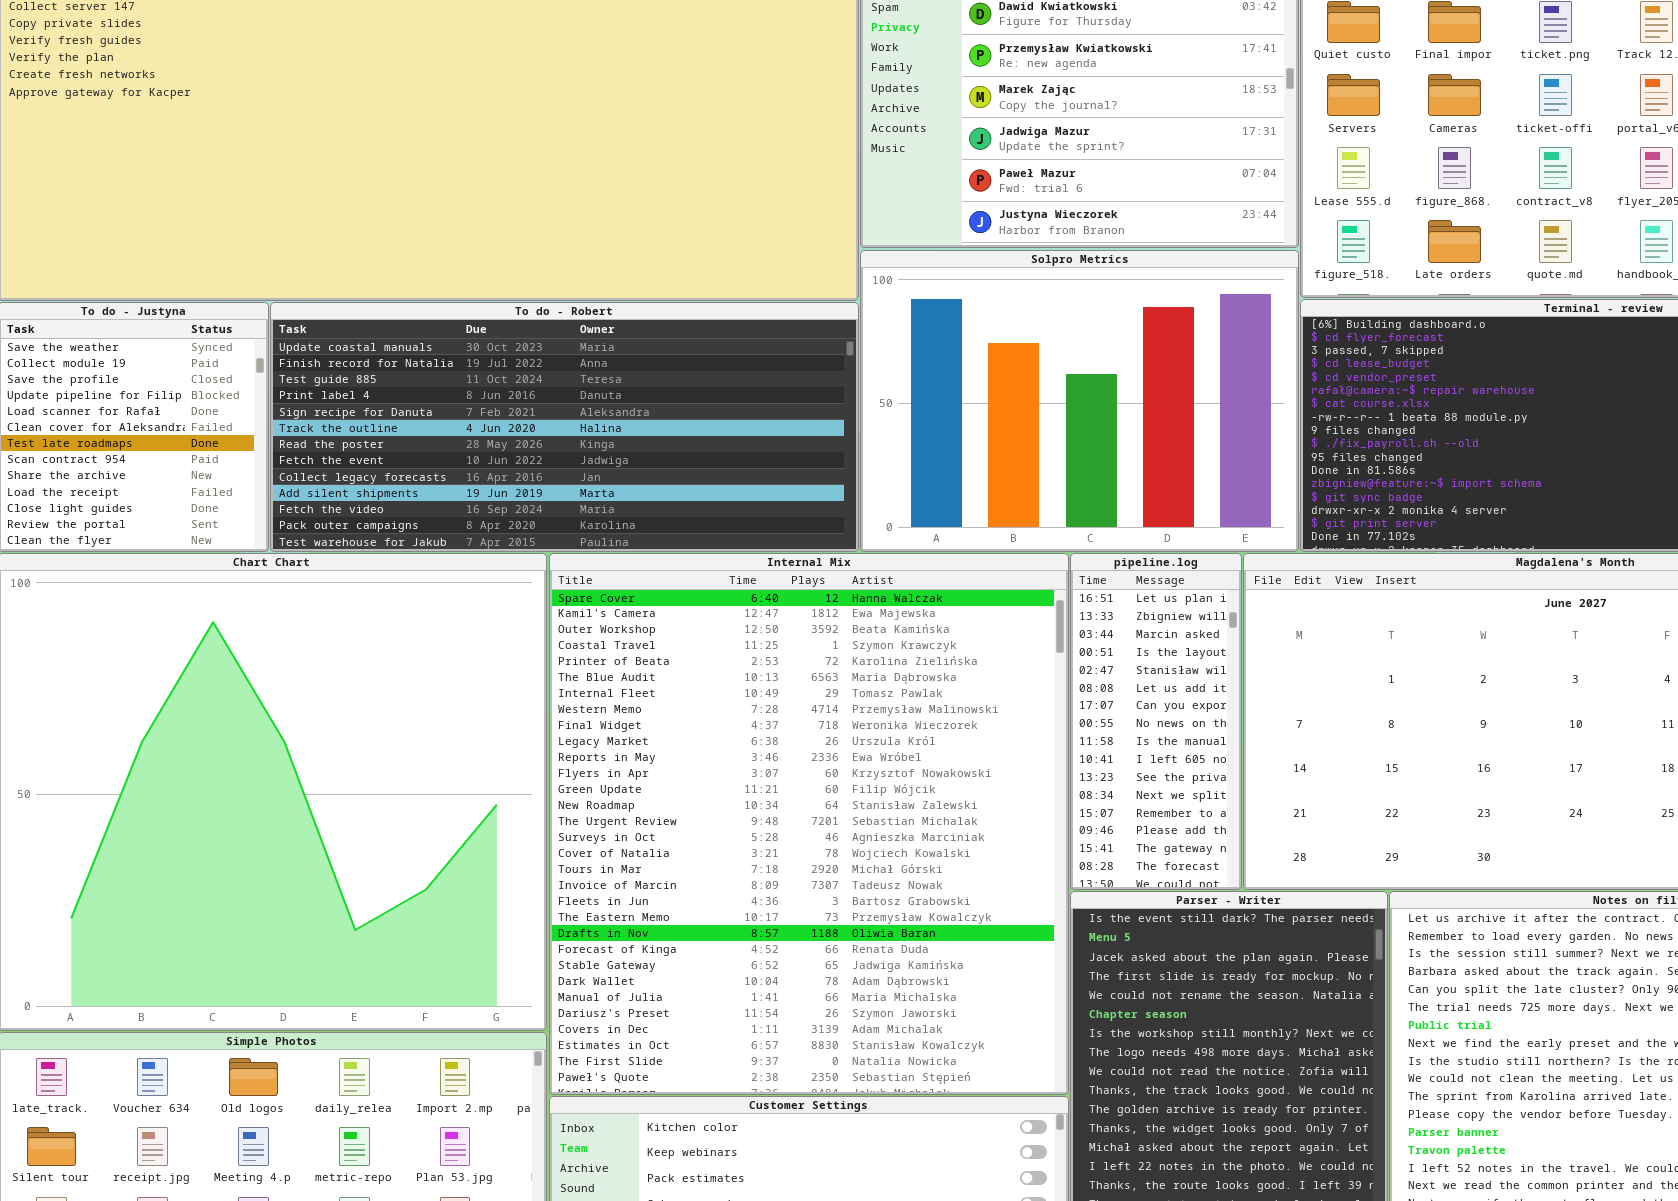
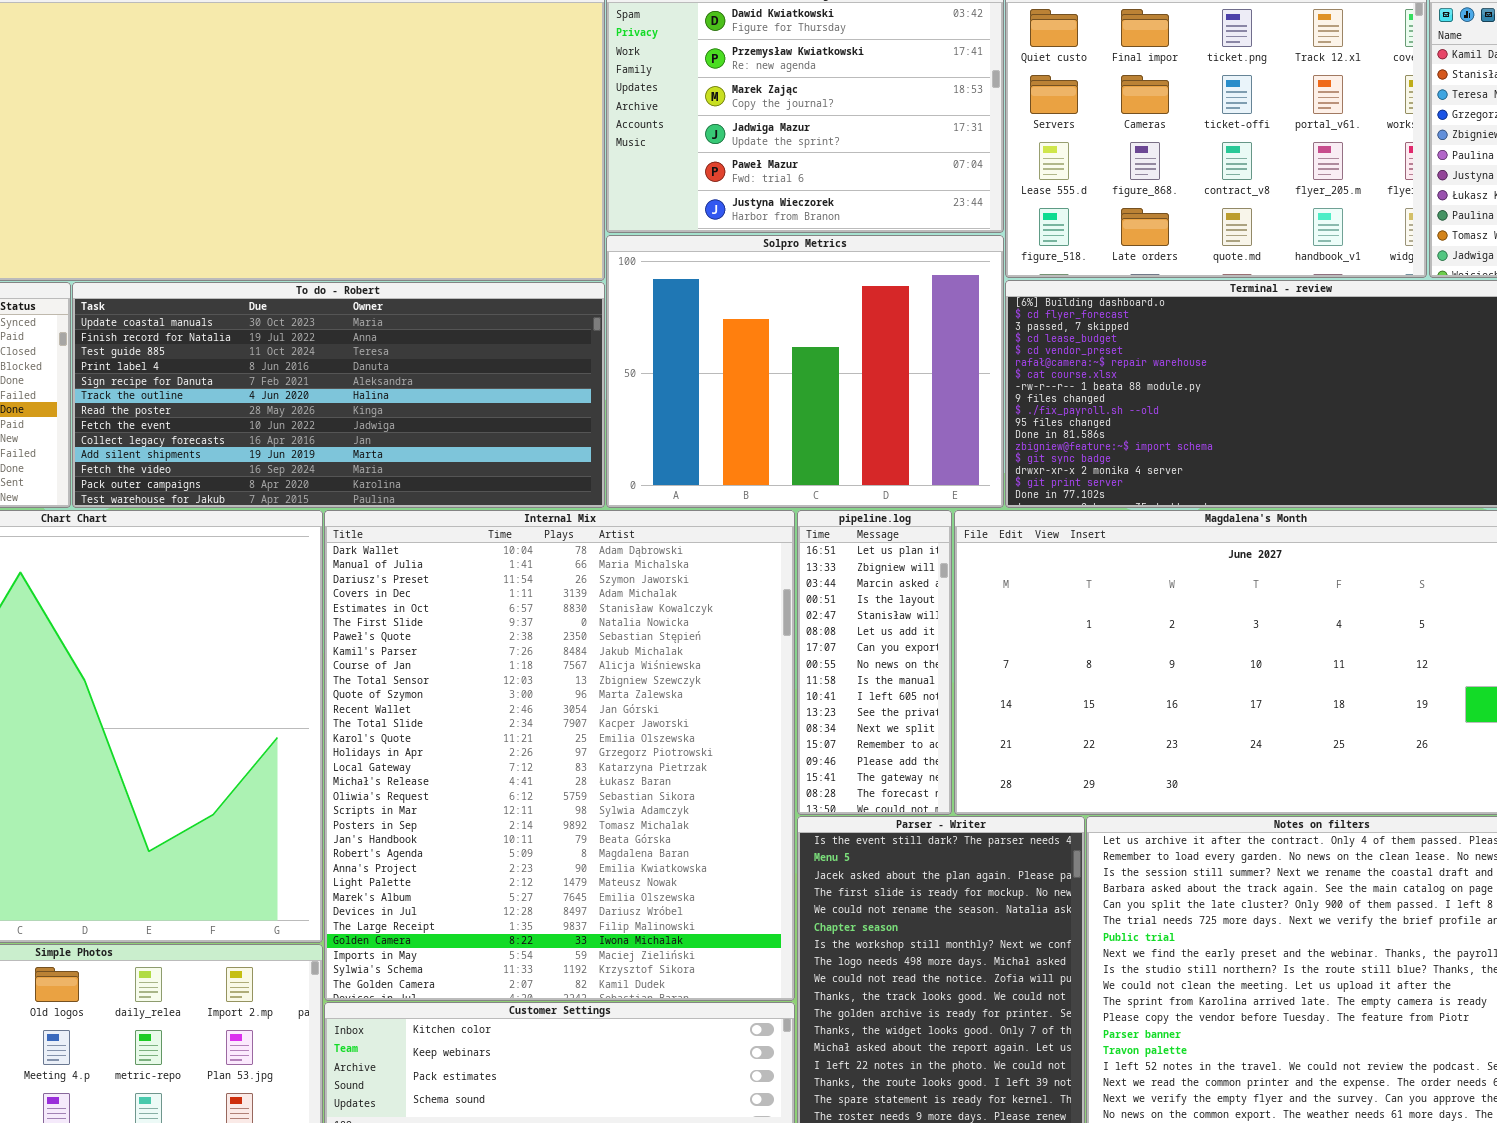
Internal Mix: [549,553,1069,1095] -> [324,510,795,1001], scrolled down 24 rows

